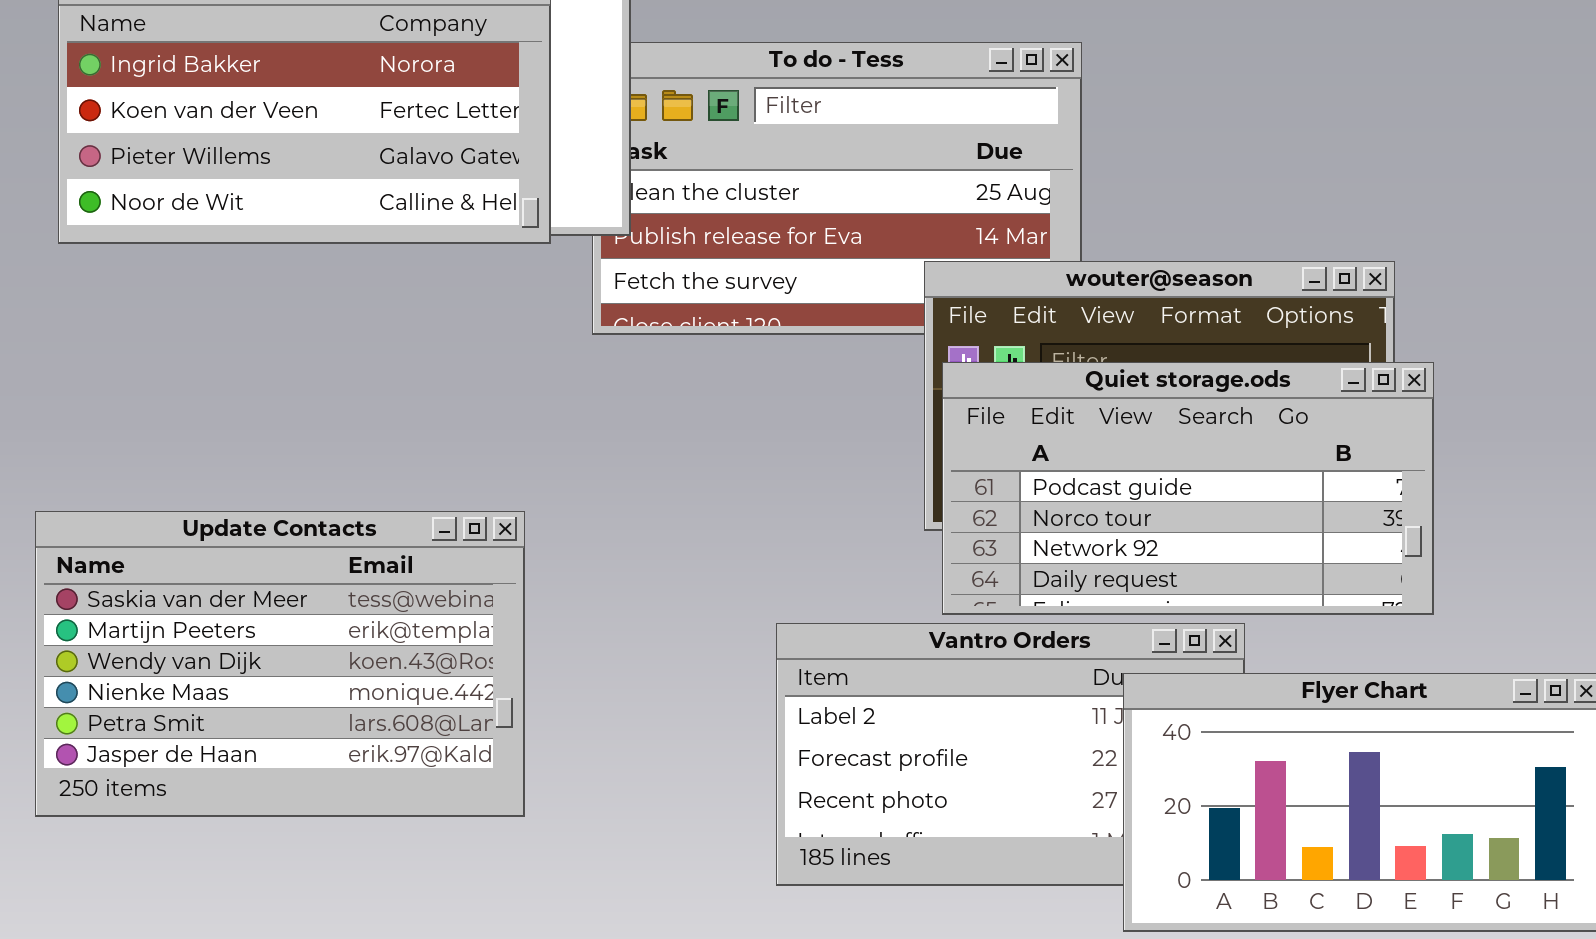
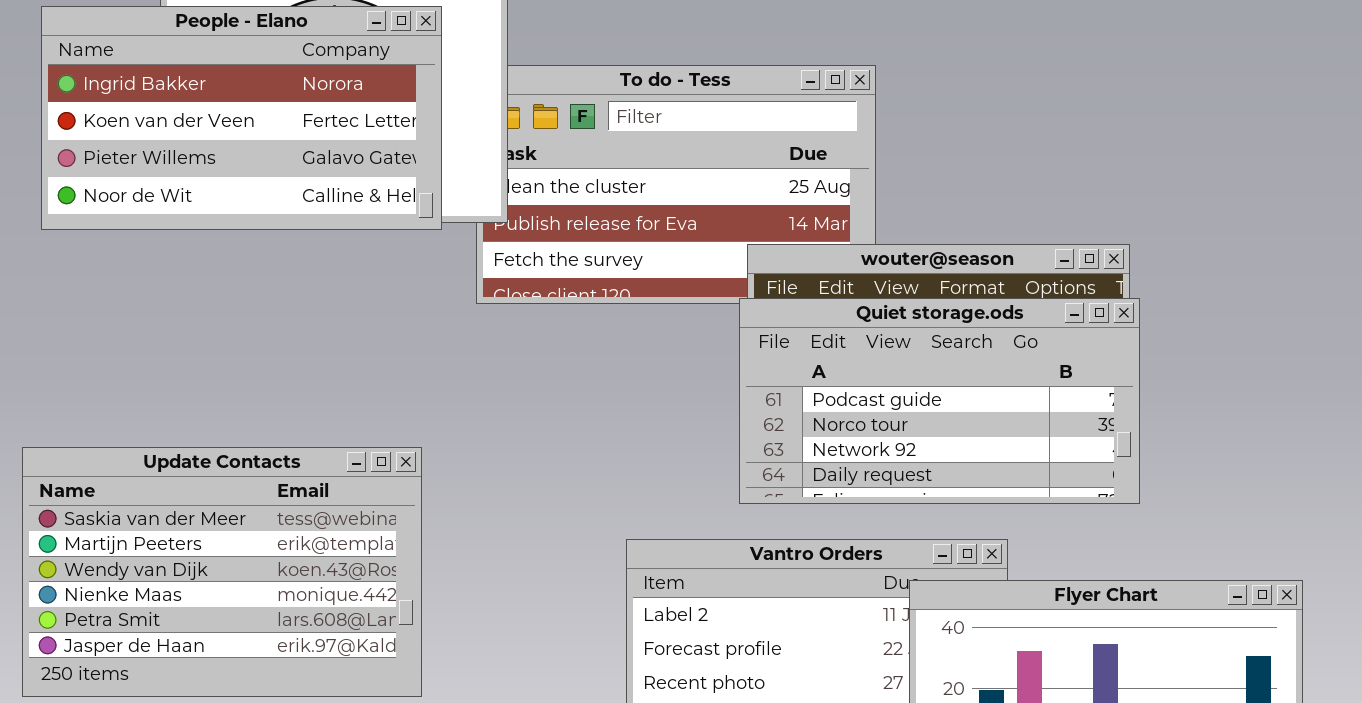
Quiet storage.ods: [942,362,1434,615] -> [739,298,1140,504], moved

